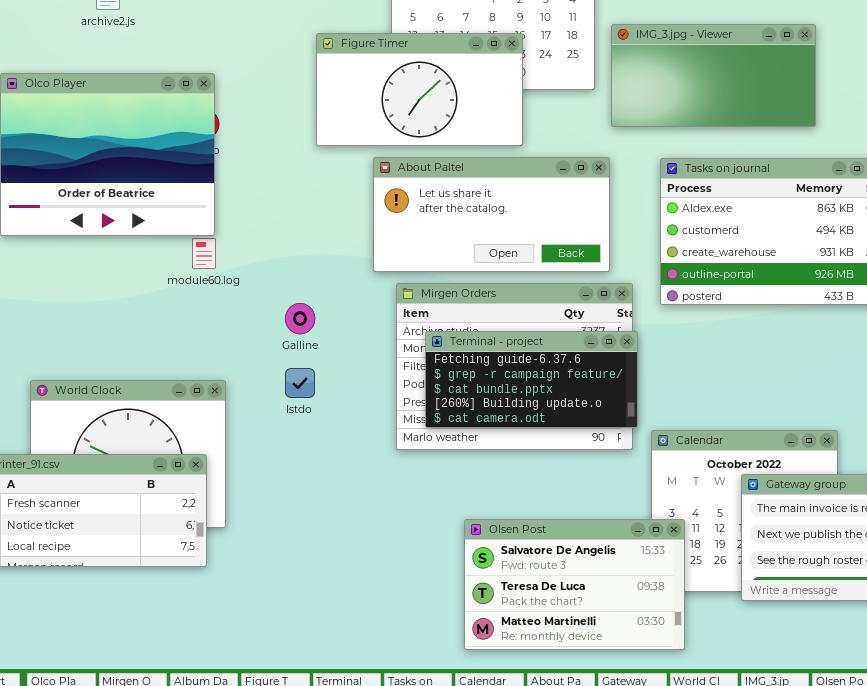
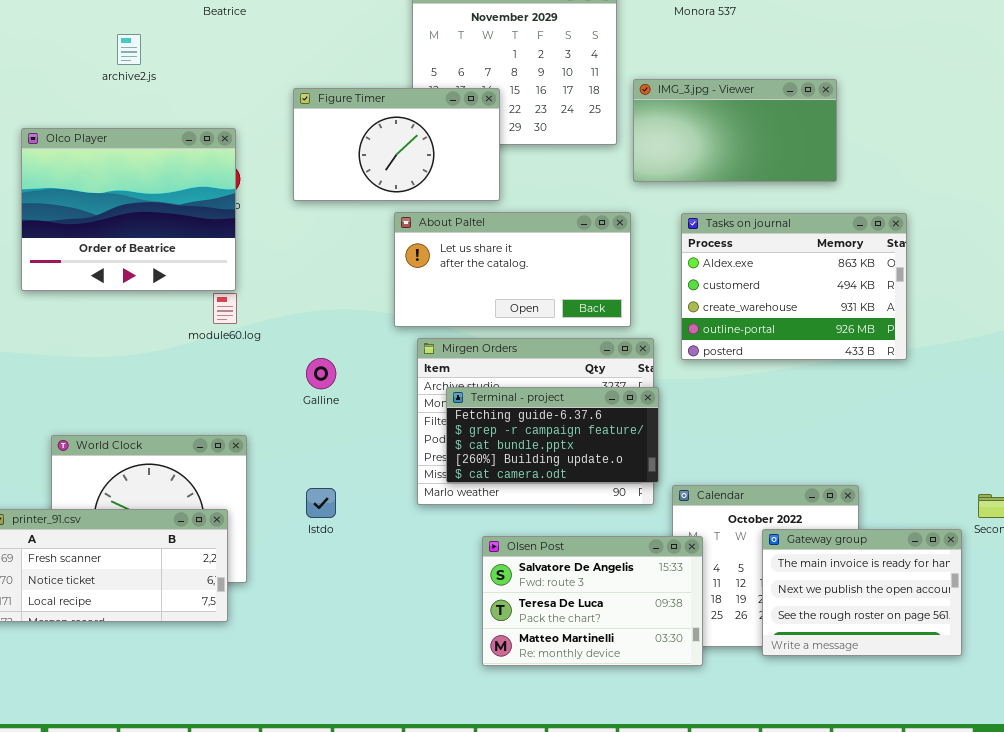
Figure Timer: [316,33,523,146] -> [293,88,500,201], moved
Istdo: [285,368,315,398] -> [306,488,336,518], moved
Olsen Post: [464,519,685,650] -> [482,536,703,666], moved

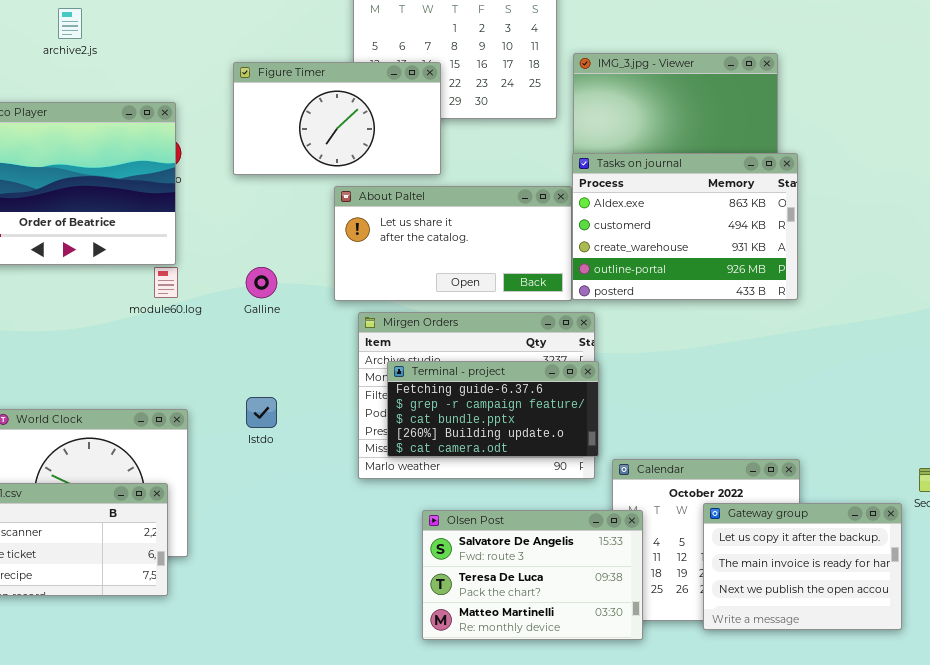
Tasks on journal: [681,213,907,360] -> [572,153,798,300], moved
Galline: [306,358,336,389] -> [246,267,277,298], moved
Istdo: [306,488,336,518] -> [246,397,277,428], moved
Gateway group: [762,529,962,656] -> [703,503,902,630], scrolled up 1 row

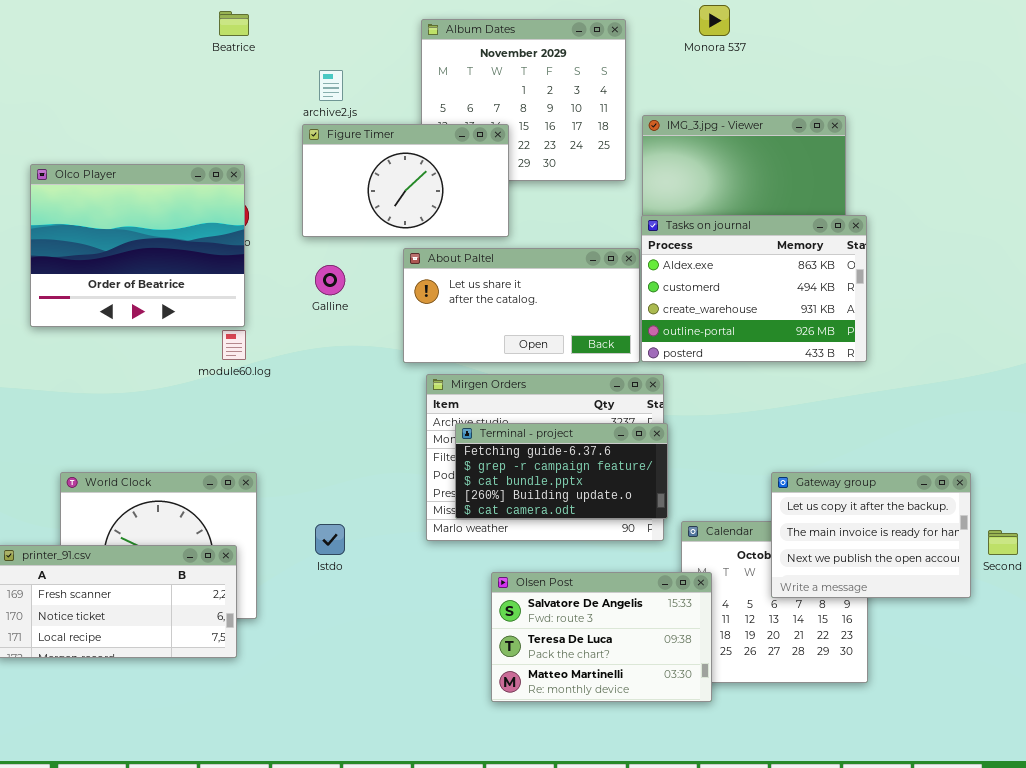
archive2.js: [58,8,82,39] -> [319,70,343,101], moved
Galline: [246,267,277,298] -> [315,265,345,295], moved
Istdo: [246,397,277,428] -> [315,524,345,555], moved
Gateway group: [703,503,902,630] -> [771,472,971,598], moved

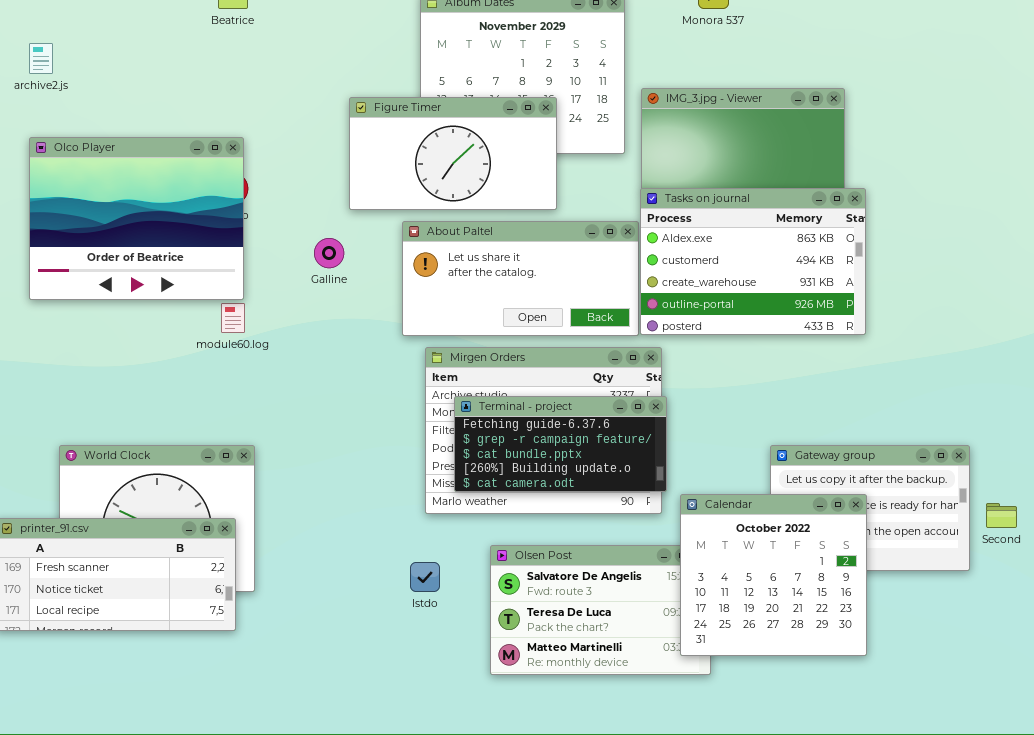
archive2.js: [319,70,343,101] -> [29,43,53,74], moved
Figure Timer: [302,124,509,237] -> [349,97,557,210], moved
Calendar: [681,521,868,683] -> [680,494,867,656], raised
Istdo: [315,524,345,555] -> [410,562,440,592], moved

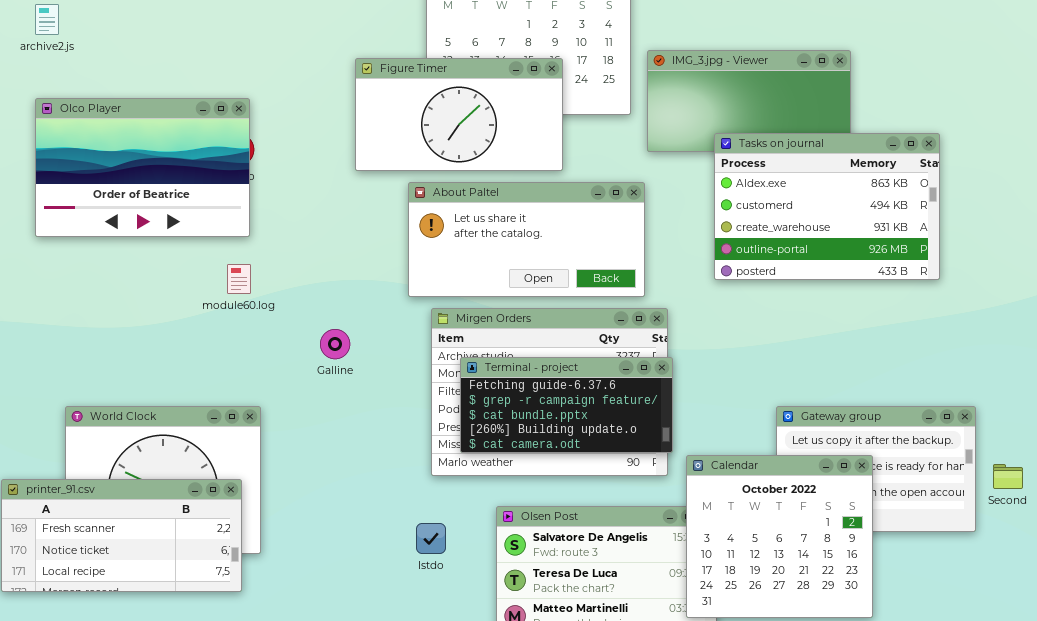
Olco Player: [29,137,244,300] -> [35,98,250,237], resized
Tasks on journal: [640,188,866,335] -> [714,133,940,280], moved
Galline: [314,238,344,268] -> [320,329,350,359], moved

